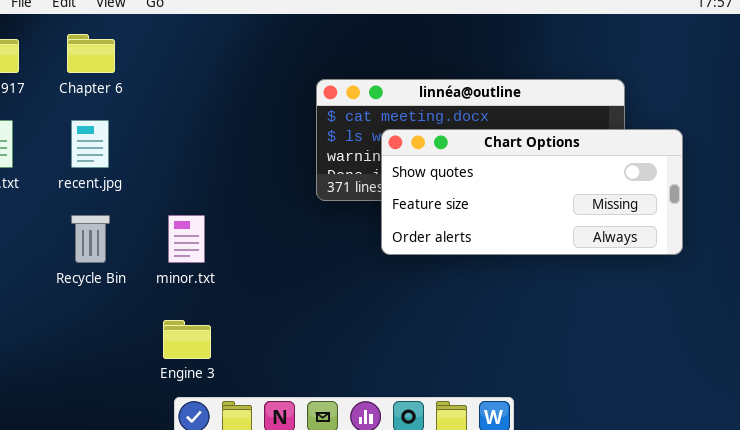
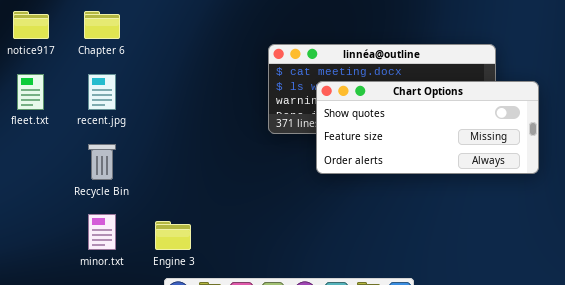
minor.txt: [168,215,205,263] -> [88,214,116,250], moved

